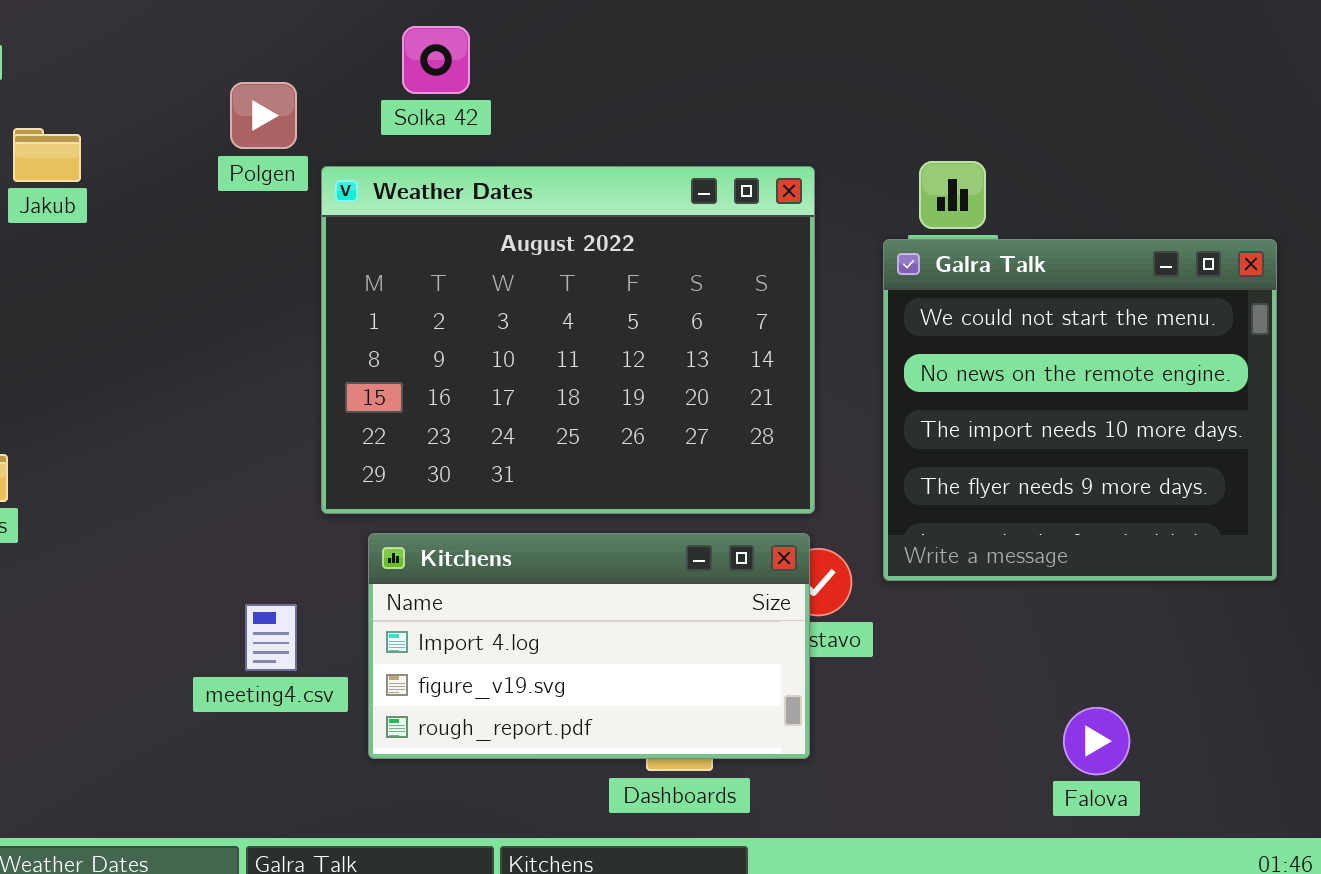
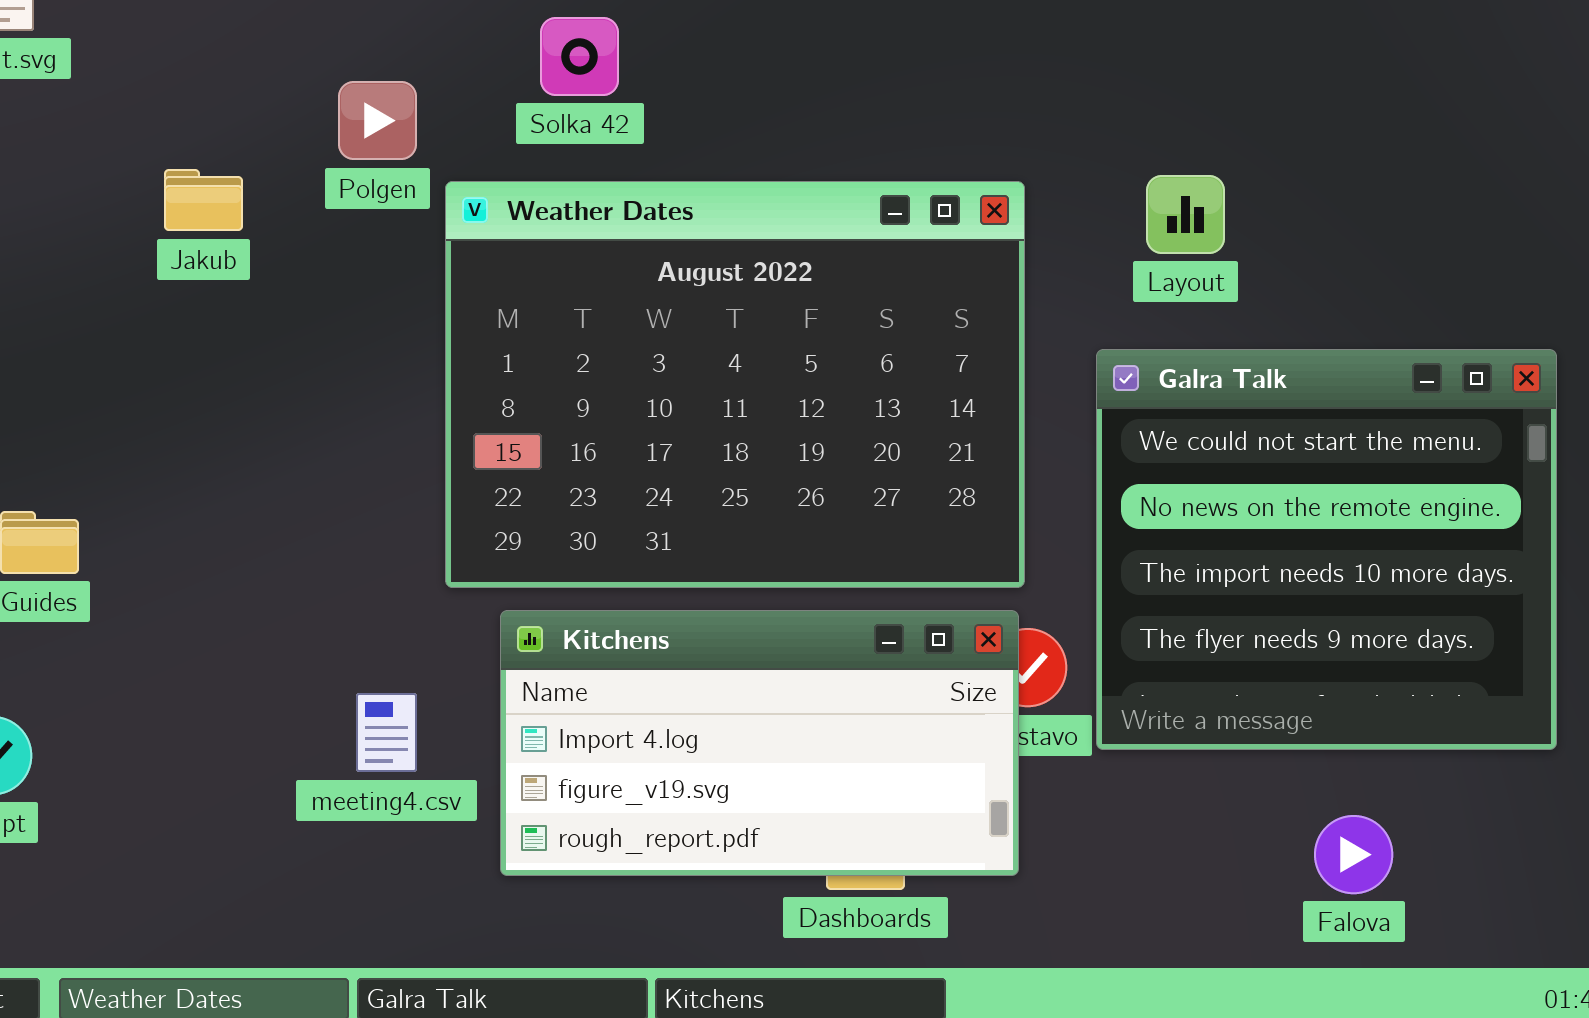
Jakub: [13,128,81,182] -> [164,169,243,231], moved
Galra Talk: [883,239,1277,581] -> [1096,349,1557,750], moved

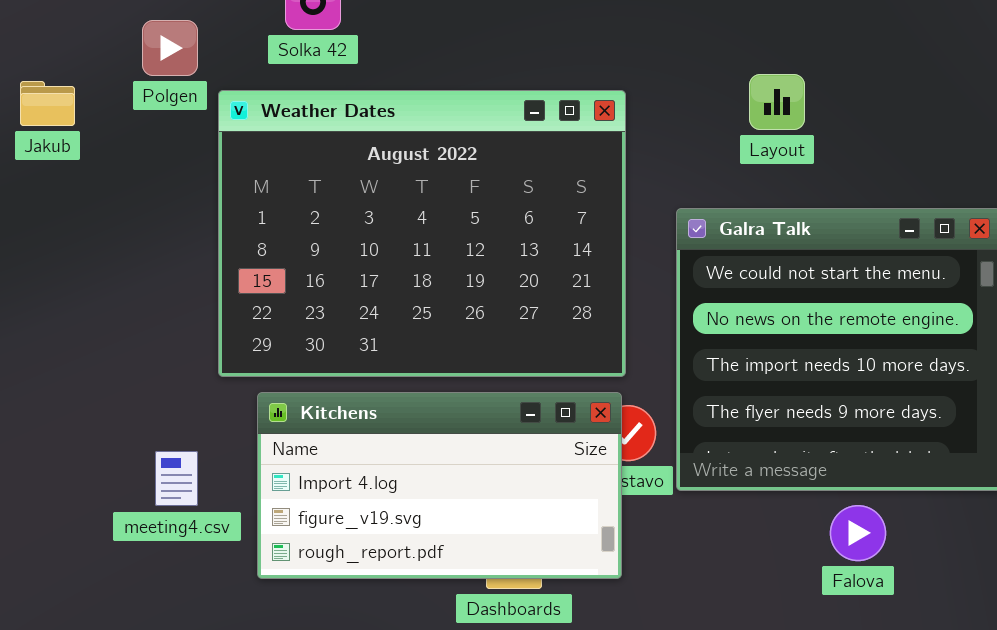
Layout: [1146,175,1225,254] -> [749,74,805,130], moved
Falova: [1314,815,1393,894] -> [830,505,886,561], moved

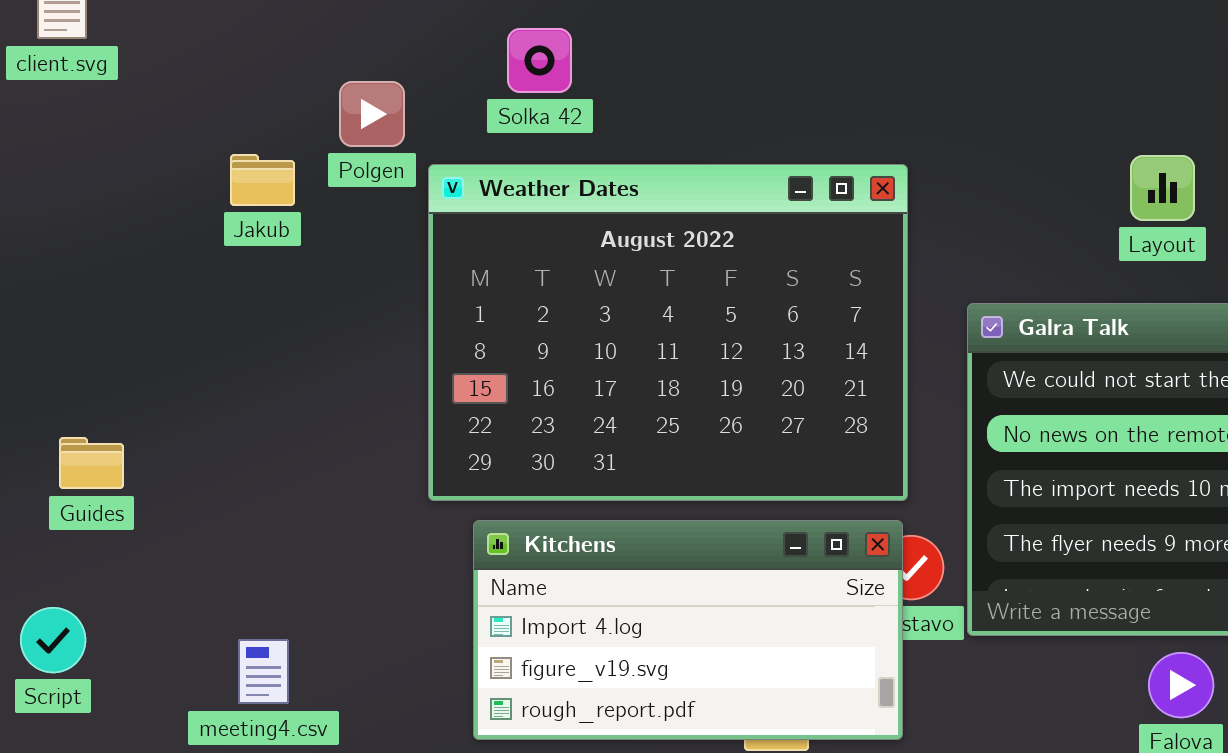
Layout: [749,74,805,130] -> [1130,155,1195,221], moved
Jakub: [20,81,75,126] -> [230,154,295,206], moved
meeting4.csv: [155,451,198,506] -> [238,639,289,704], moved

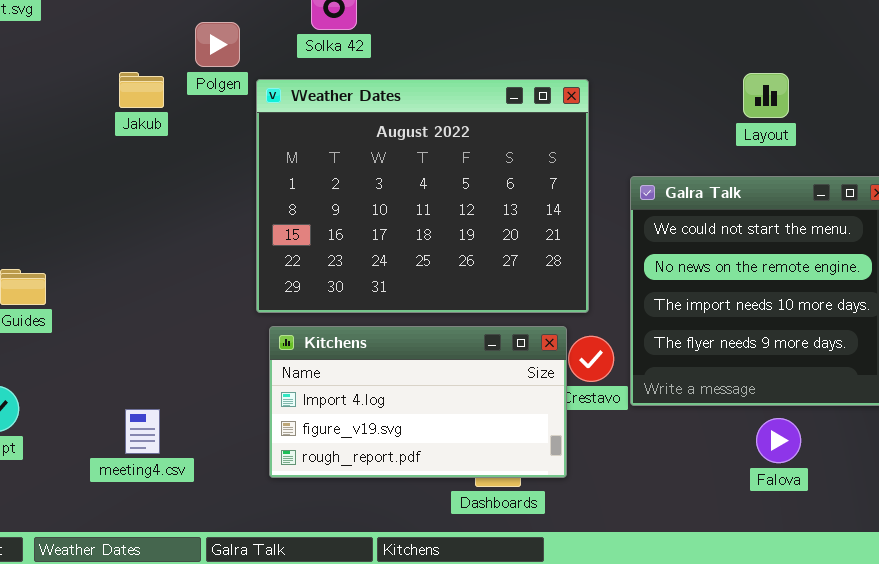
Kitchens: [473,520,903,740] -> [269,326,567,478], moved

